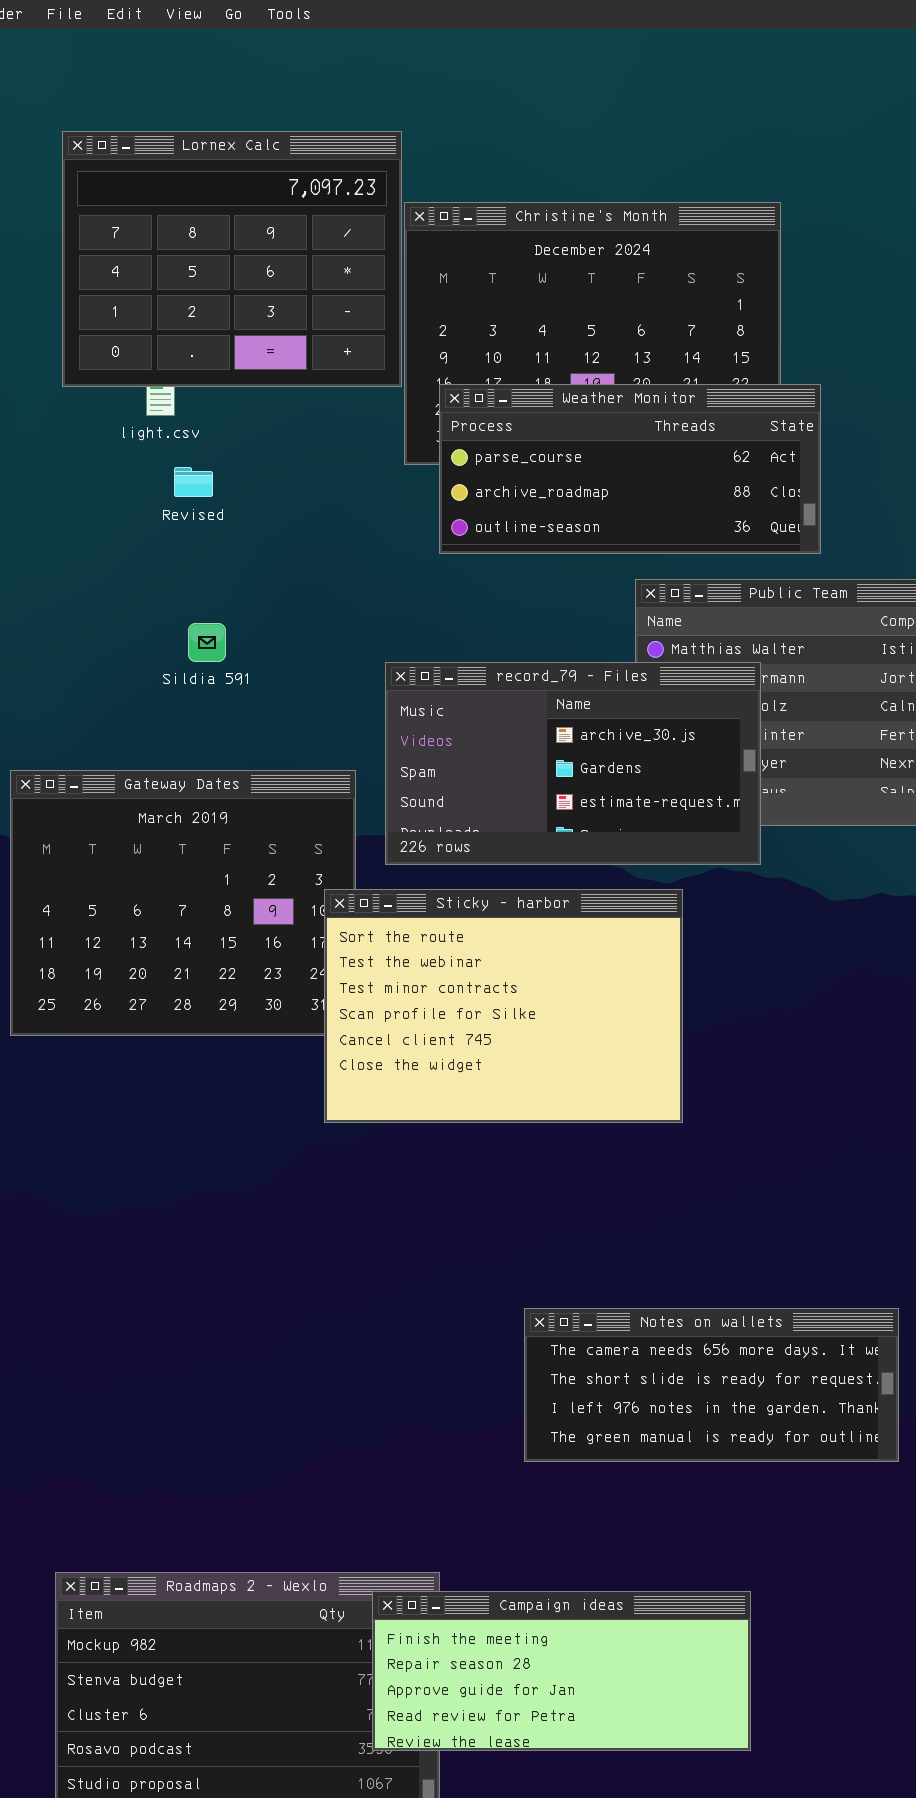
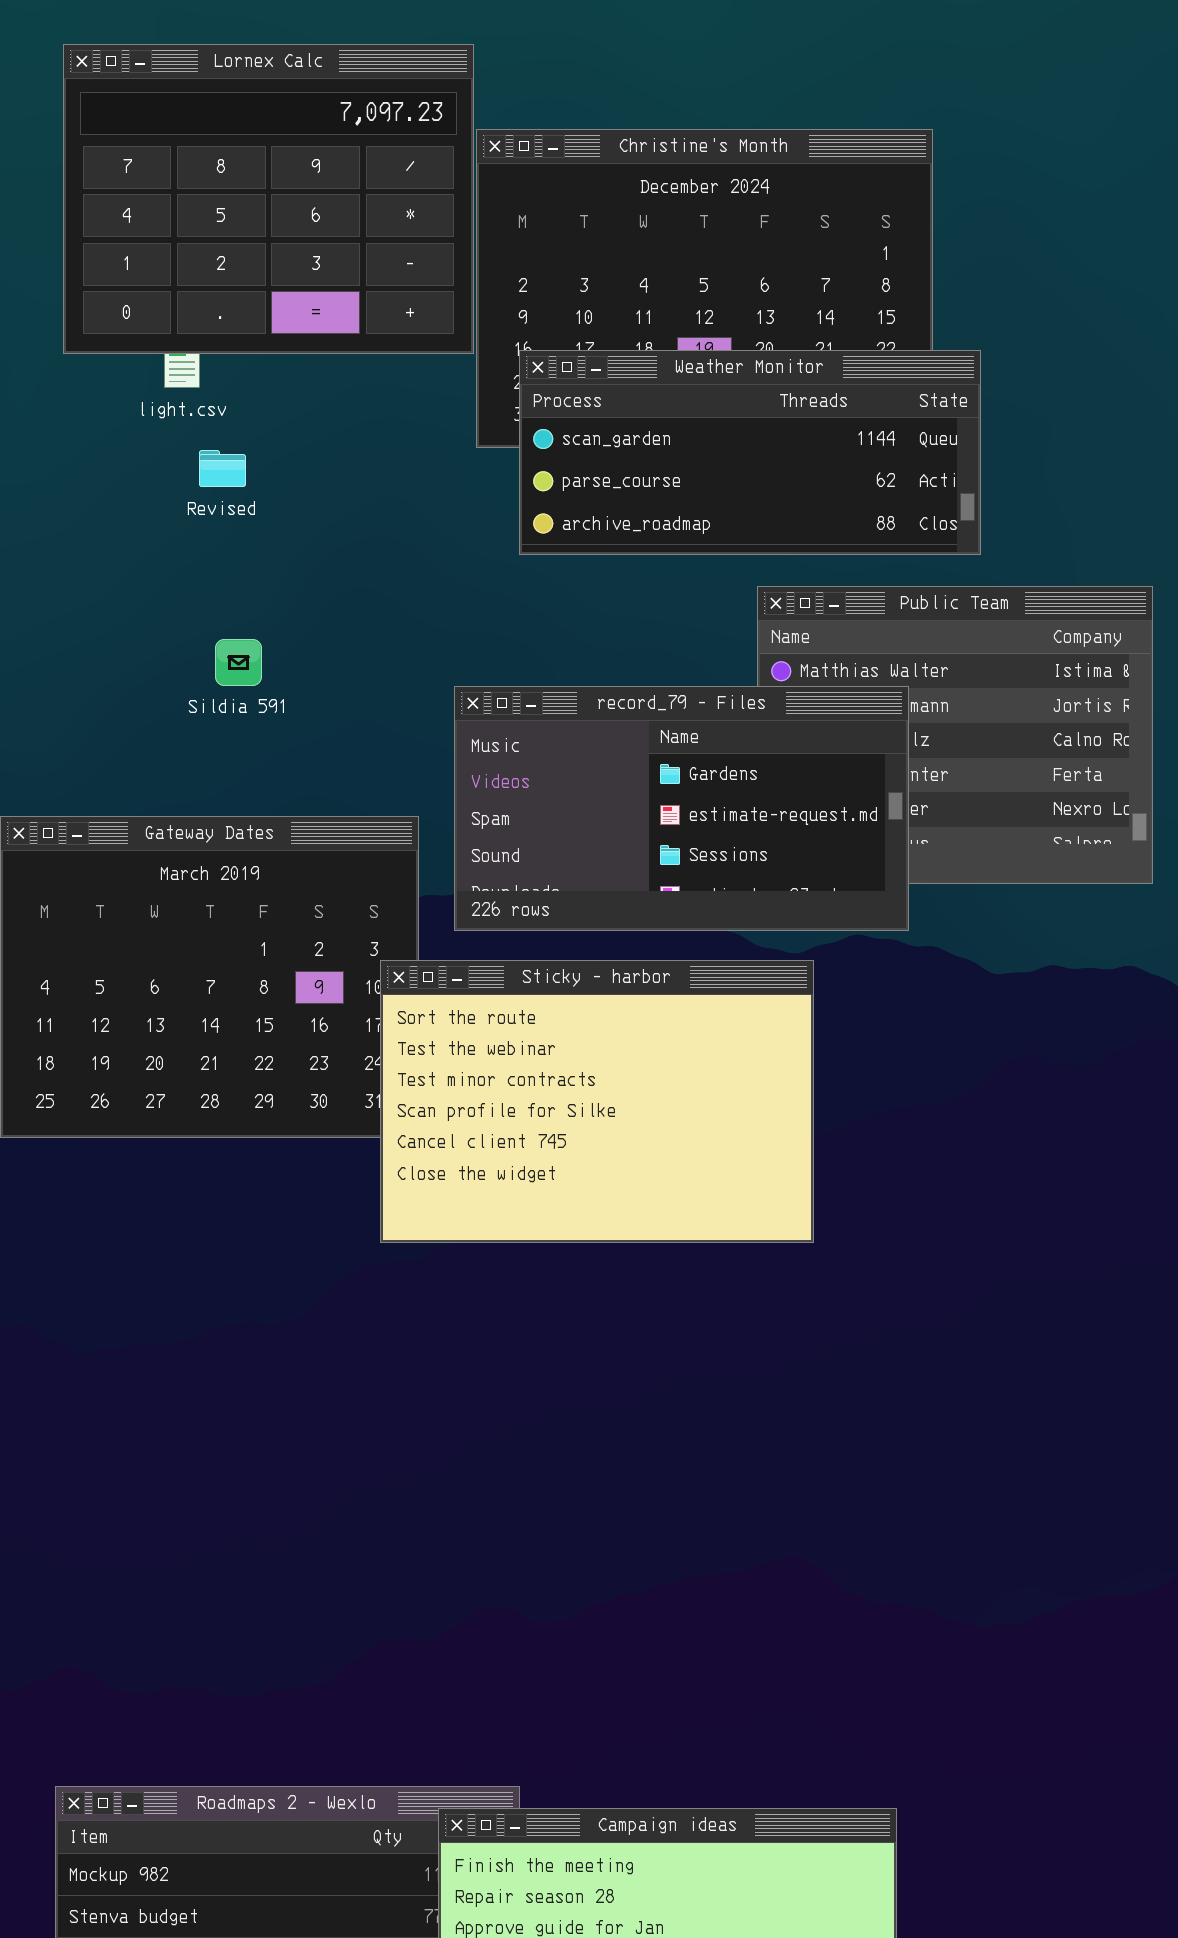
Weather Monitor: [439,384,821,554] -> [519,350,981,555], scrolled up 1 row
record_79 - Files: [385,662,761,865] -> [454,686,909,931], scrolled down 1 row
Notes on wallets: [524,1308,899,1462] -> none, closed

